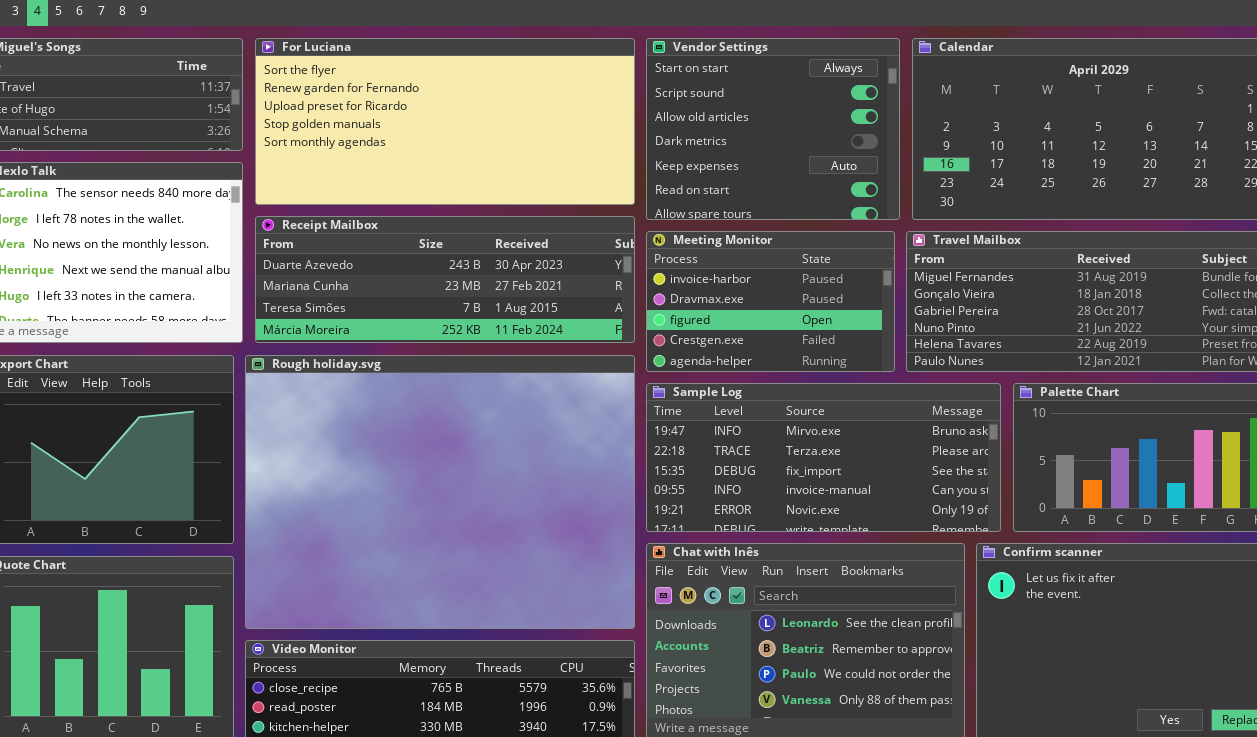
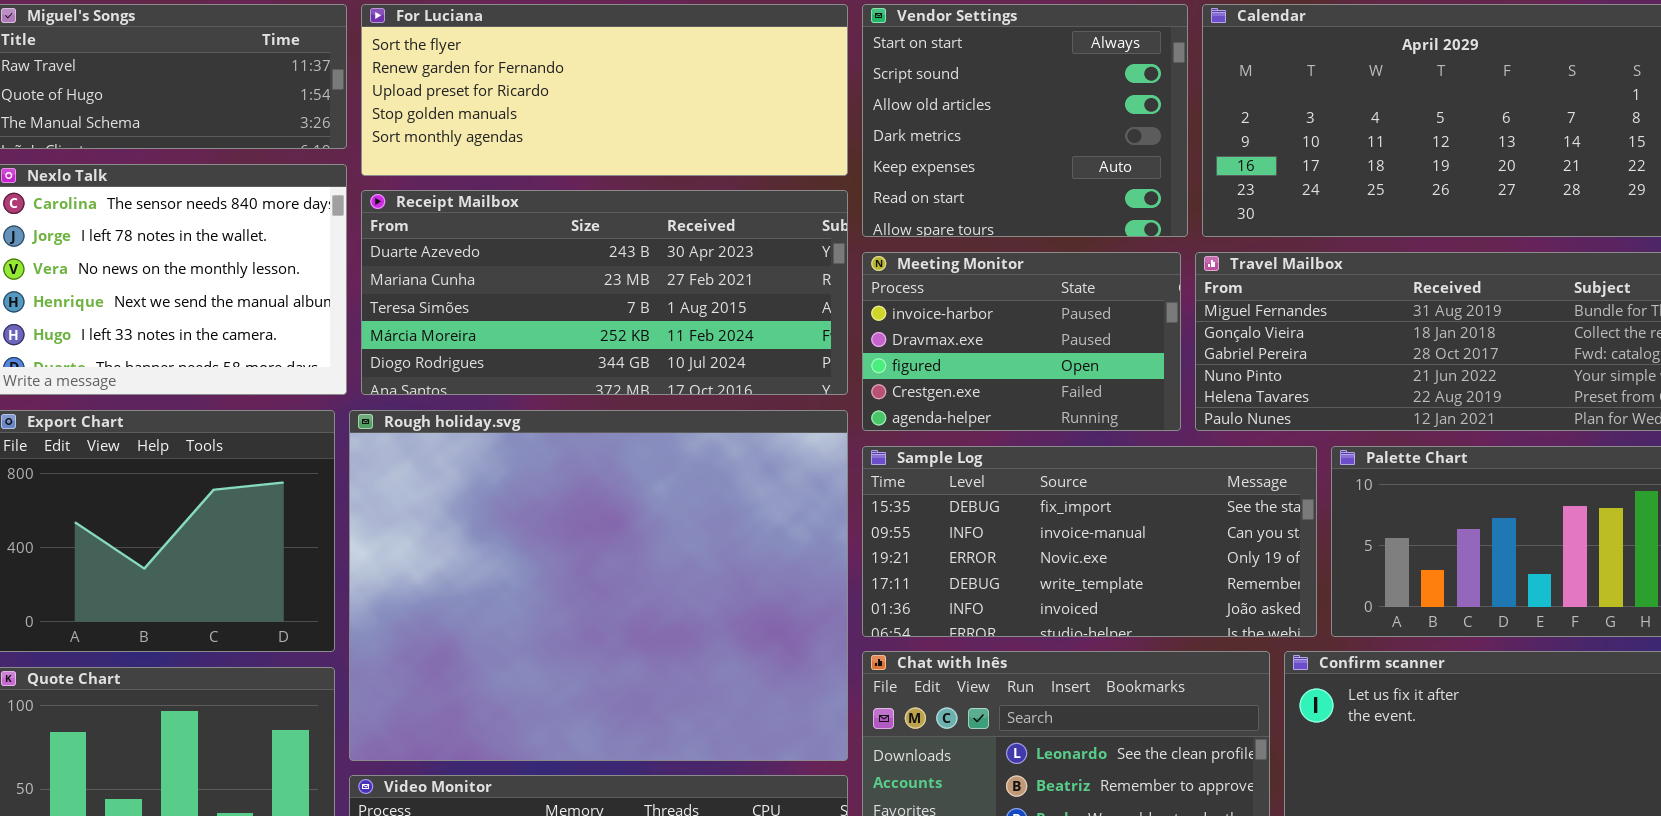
For Luciana: [255,38,635,205] -> [361,4,848,176], resized
Receipt Mailbox: [255,216,635,343] -> [361,190,848,395], resized
Sample Log: [646,383,1001,532] -> [862,446,1317,637], scrolled down 2 rows

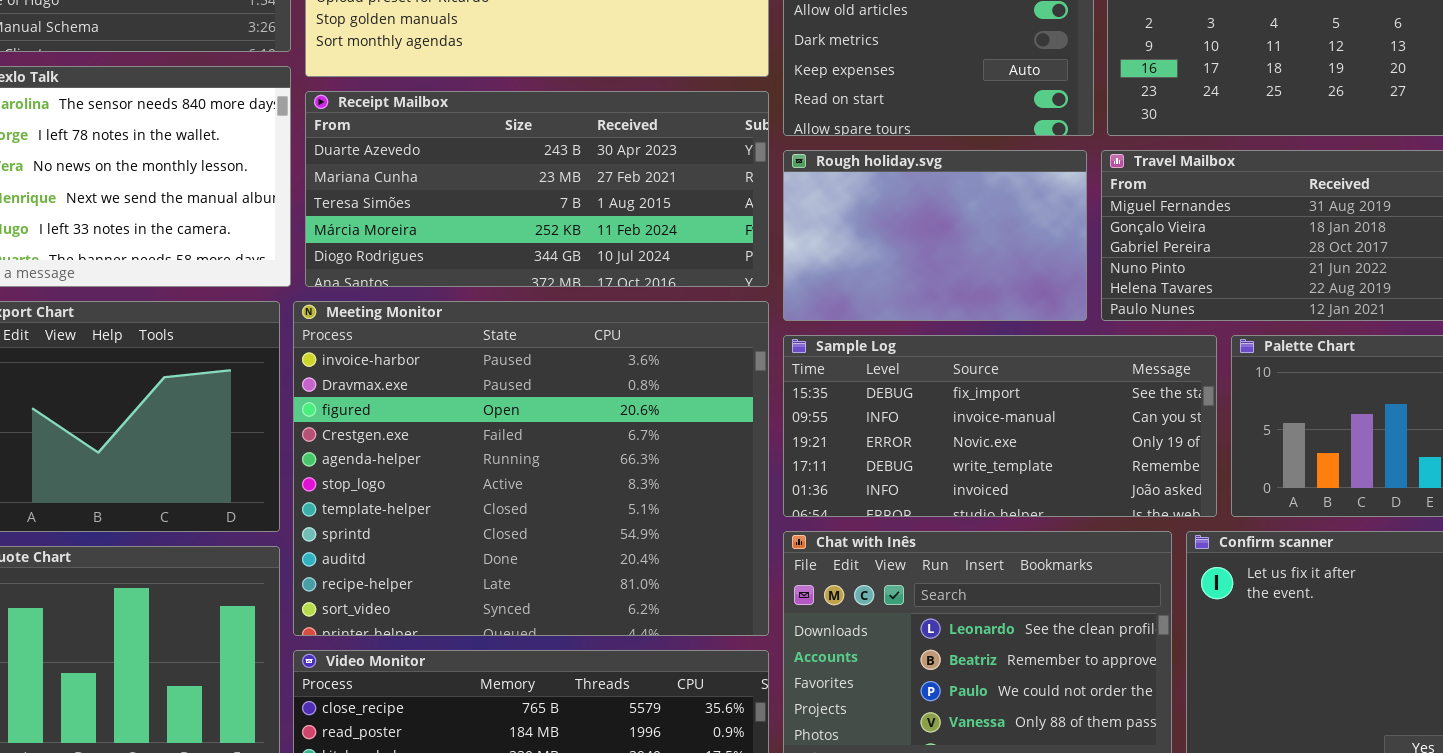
Meeting Monitor: [862,252,1181,431] -> [293,301,769,636], moved, resized
Rough holiday.svg: [349,410,848,761] -> [783,150,1087,321], moved, resized

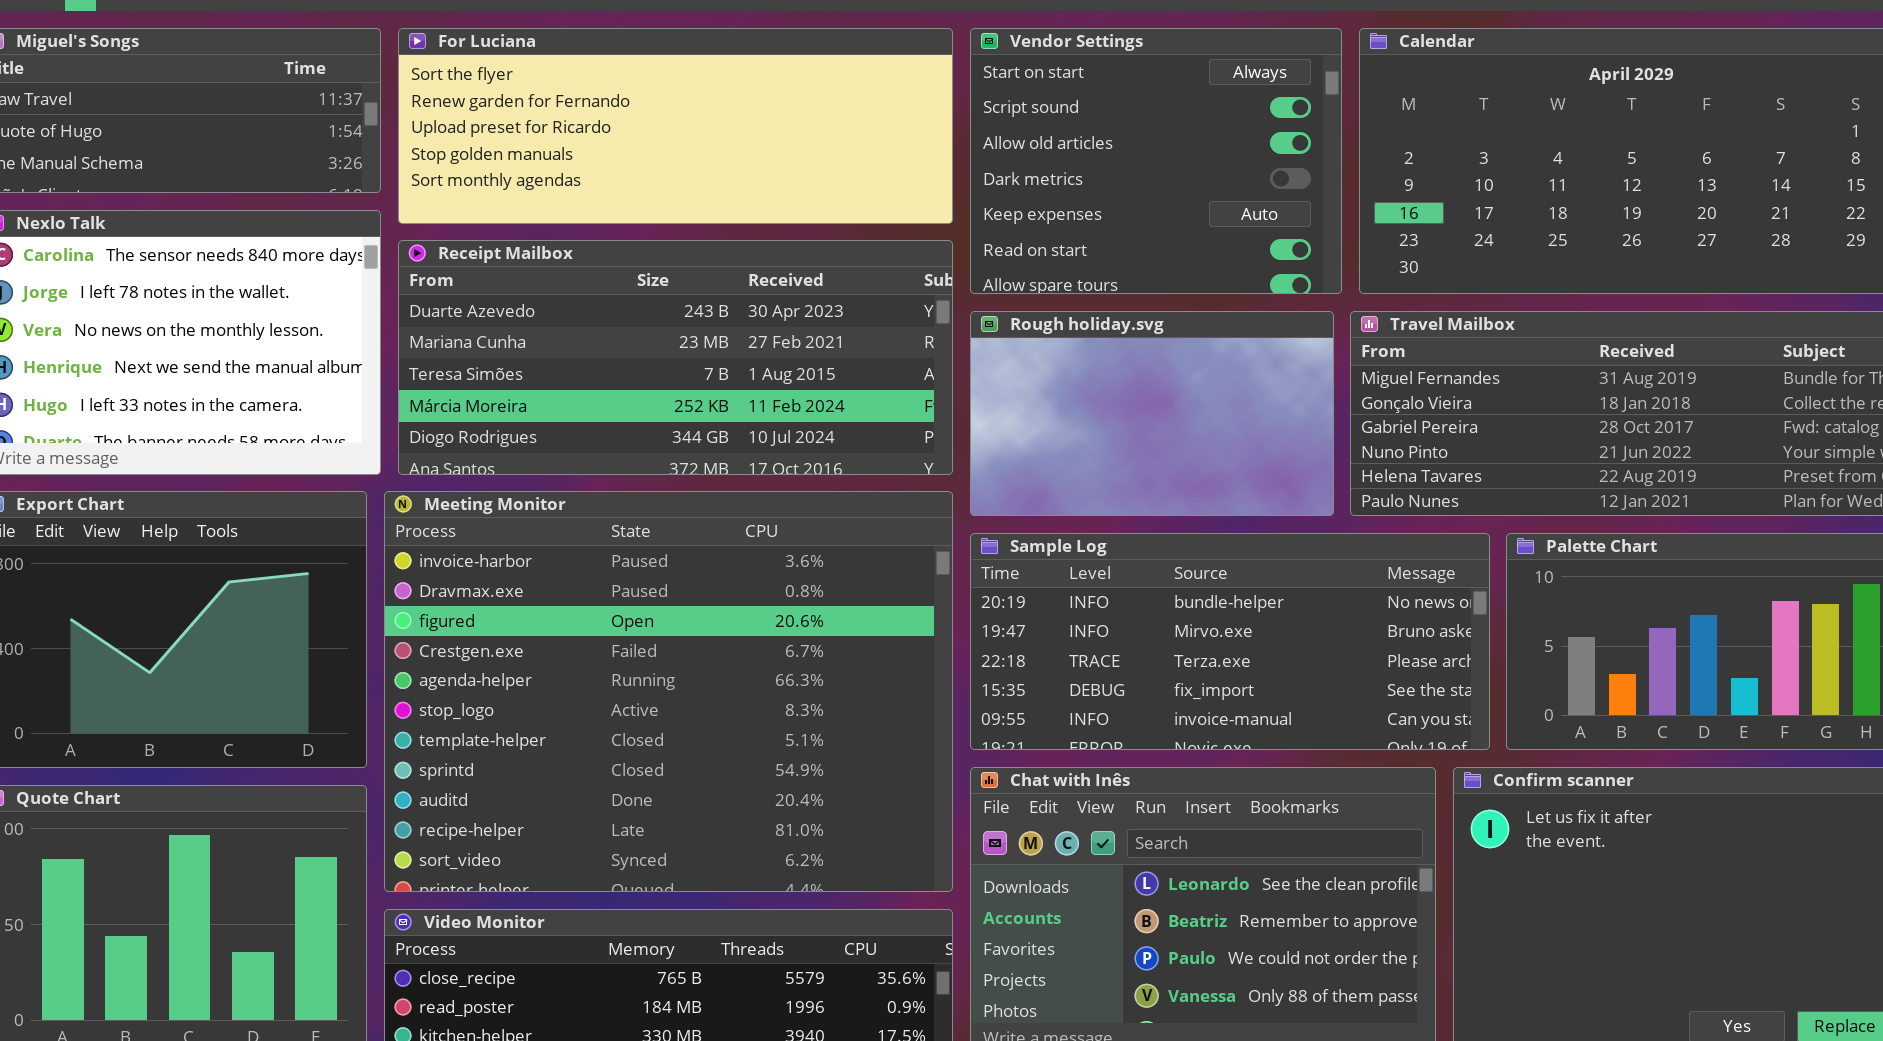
Sample Log: [783,335,1217,517] -> [970,533,1490,750], scrolled up 3 rows

